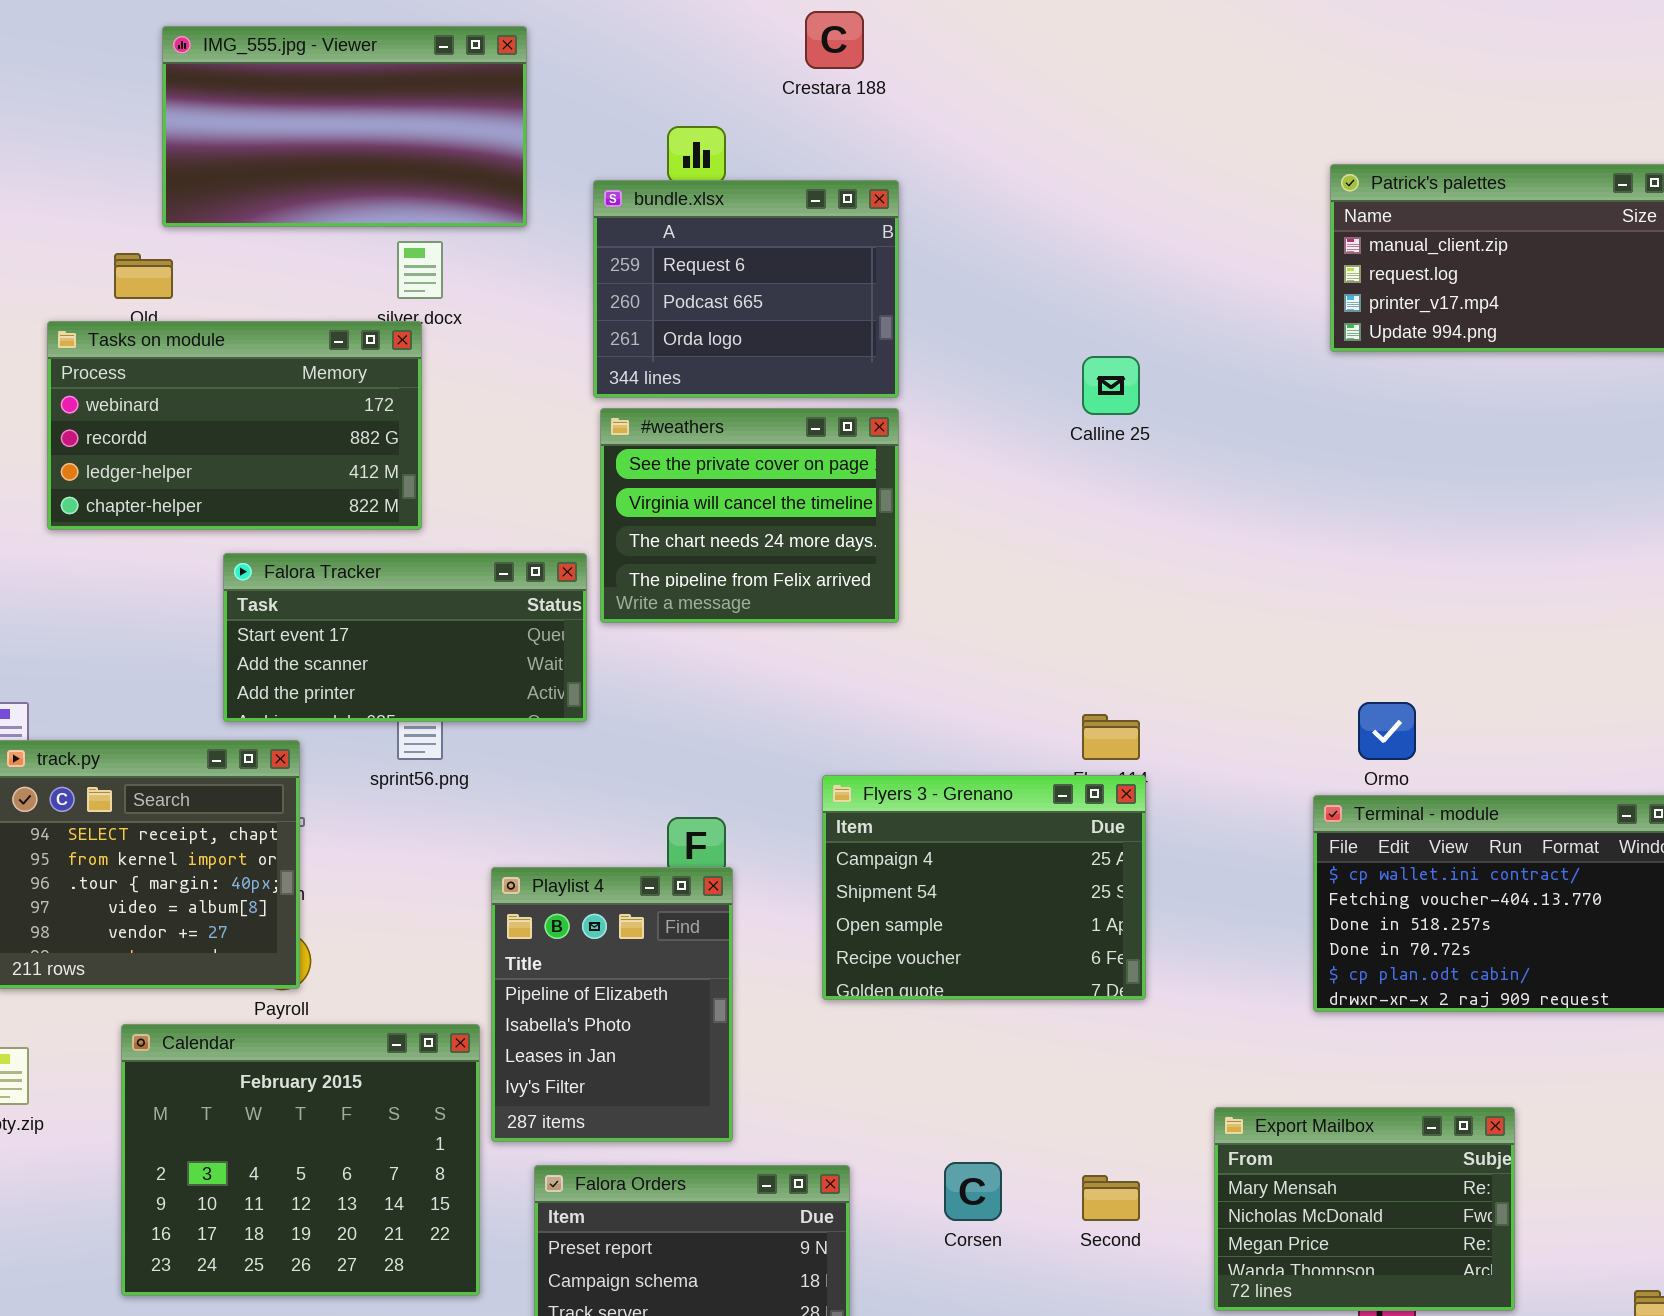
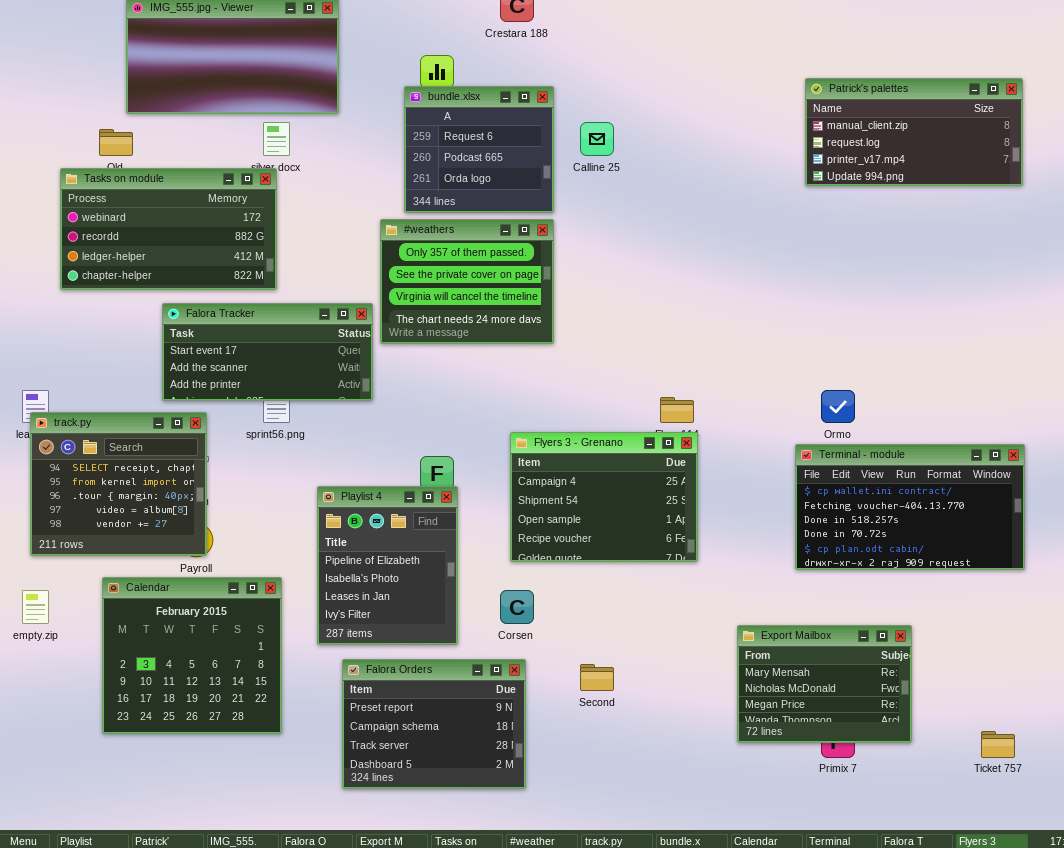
bundle.xlsx: [593,180,899,398] -> [404,86,554,213], resized
Calline 25: [1082,356,1140,415] -> [580,122,614,156], moved
#weathers: [600,408,899,623] -> [380,219,554,344], scrolled up 1 row
Calendar: [121,1024,480,1296] -> [102,577,282,734], resized
Corsen: [944,1162,1002,1221] -> [500,590,534,624], moved
Second: [1082,1175,1140,1221] -> [580,664,614,691], moved

